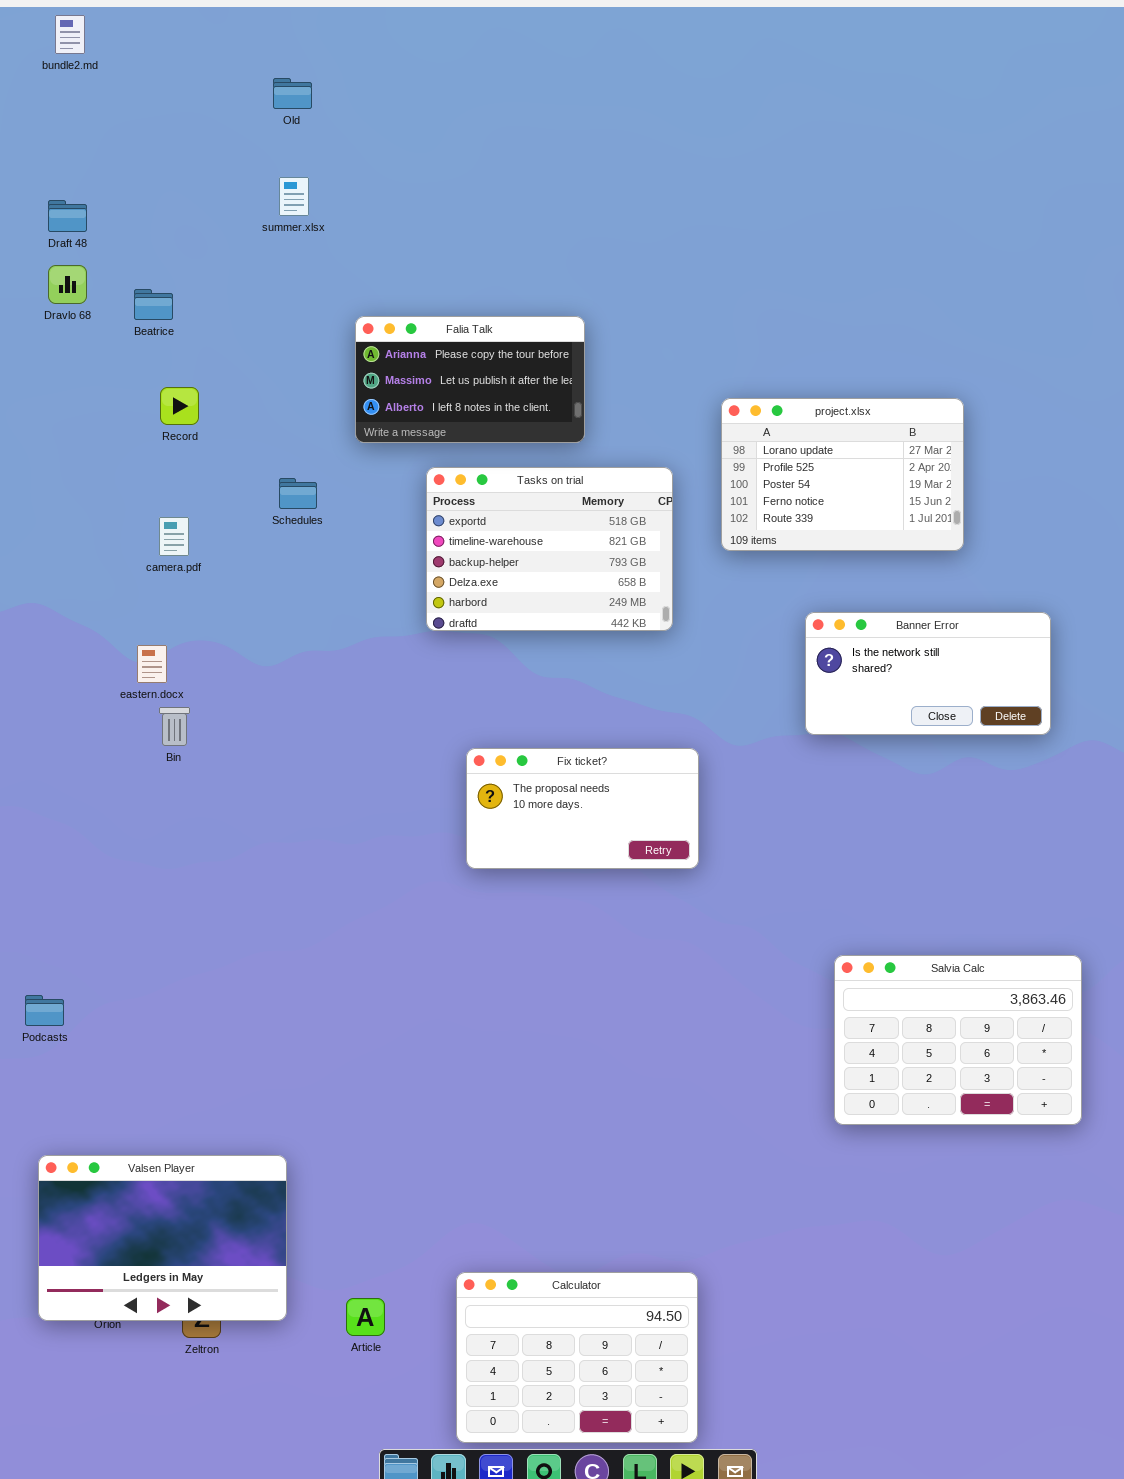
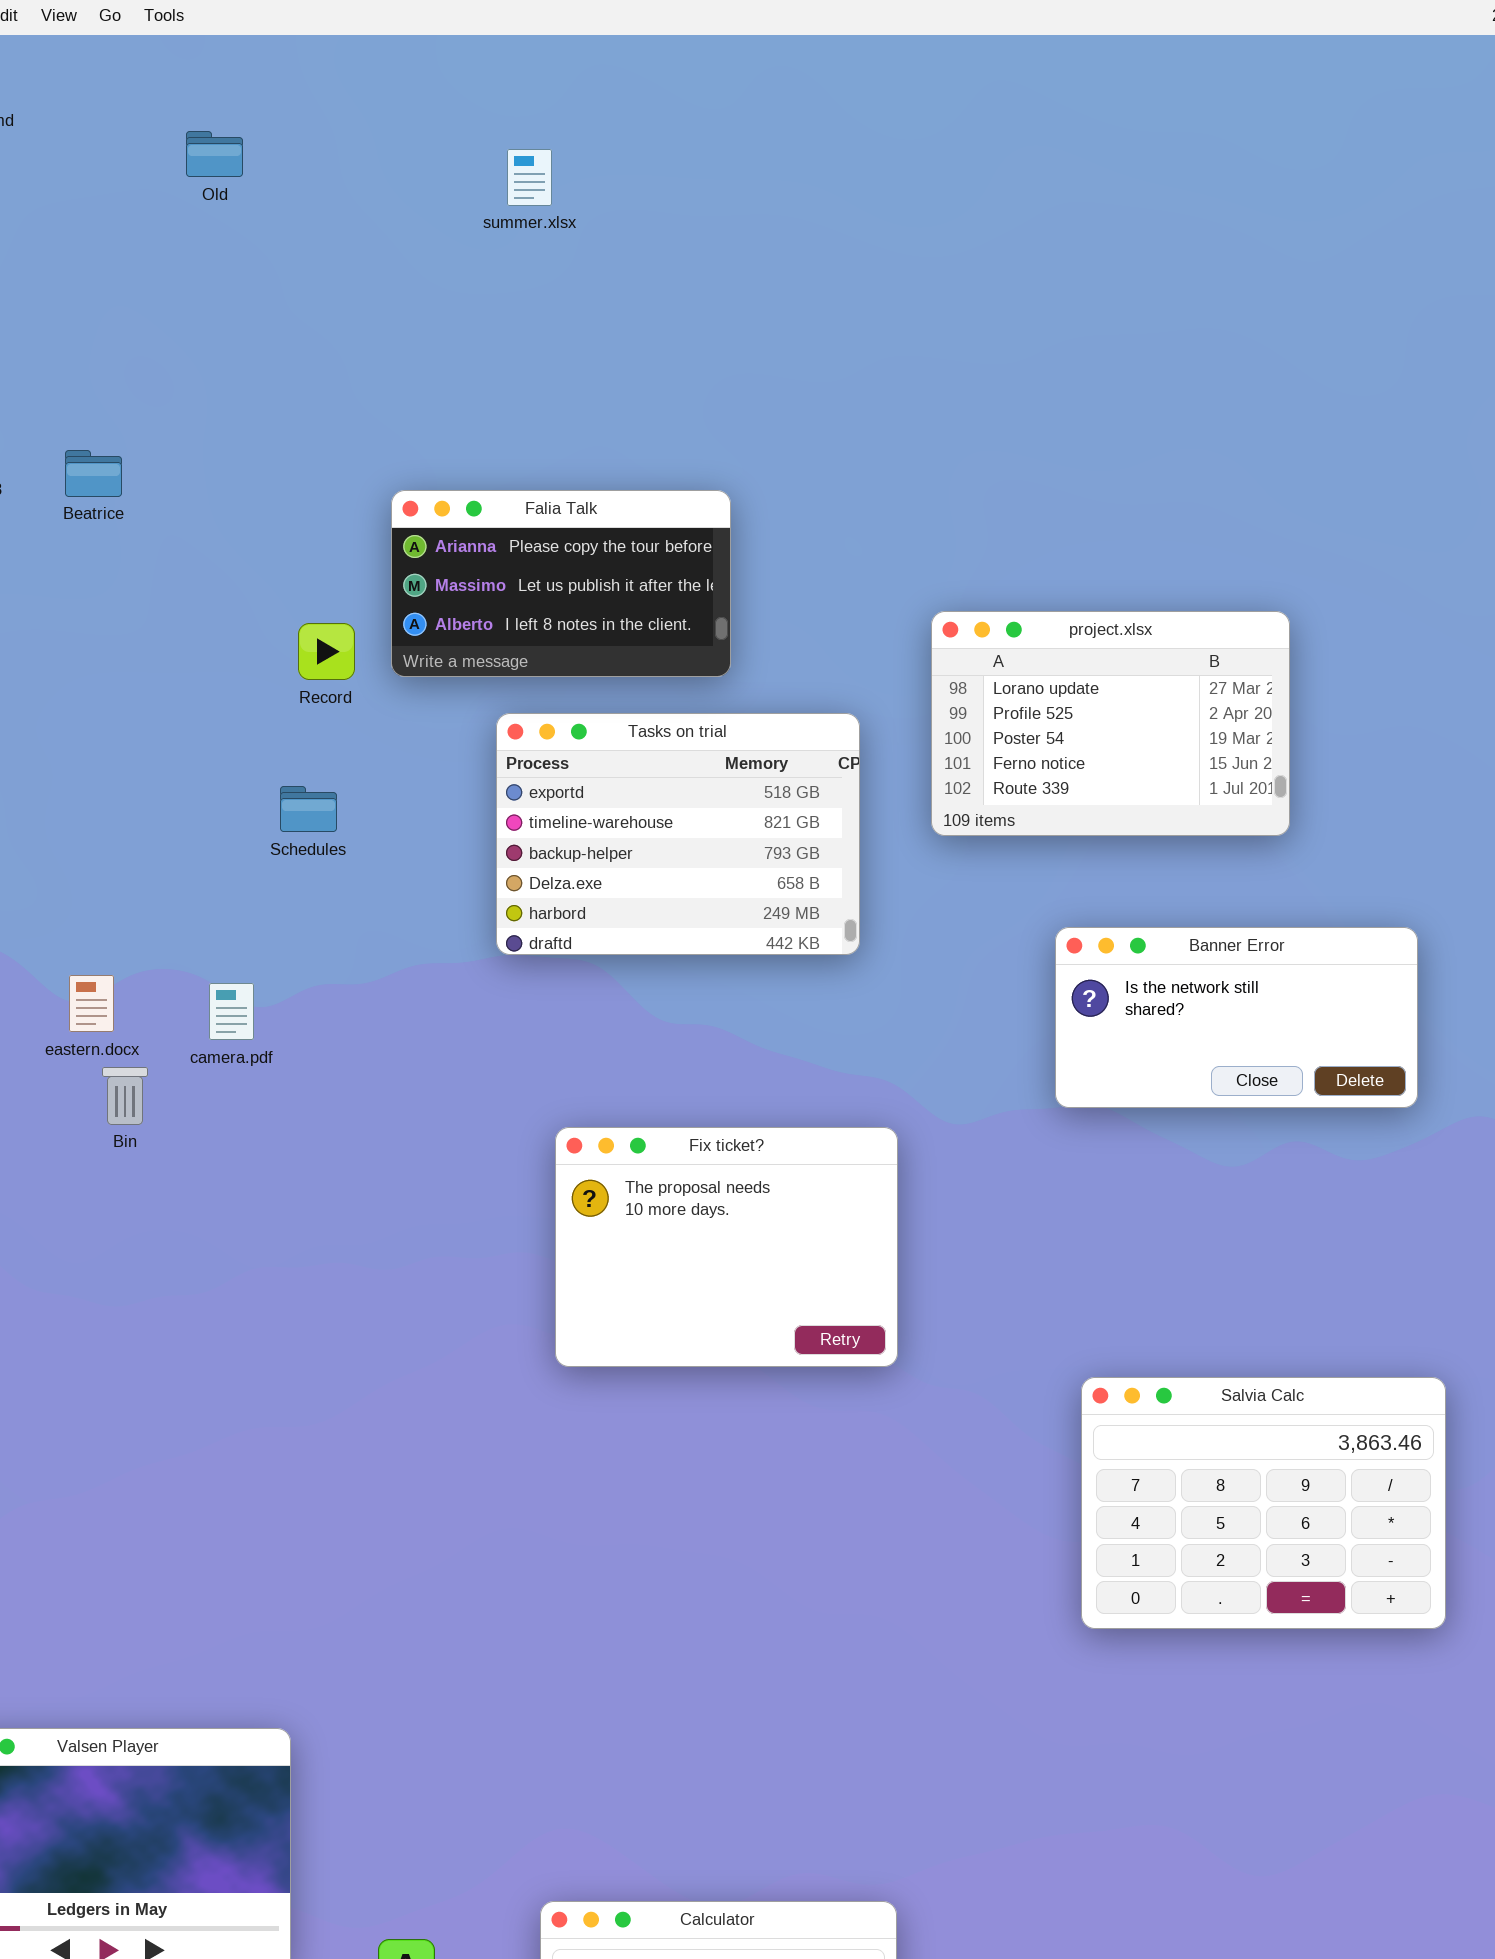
Old: [273,78,312,109] -> [186,131,243,177], moved
summer.xlsx: [279,177,309,216] -> [507,149,552,206], moved
Record: [160,387,199,425] -> [298,623,355,680], moved
Schedules: [279,478,317,509] -> [280,786,337,832], moved
camera.pdf: [159,517,189,556] -> [209,983,254,1040], moved
Fix ticket?: [466,748,699,869] -> [555,1127,898,1367], resized
Salvia Calc: [834,955,1082,1125] -> [1081,1377,1446,1629], moved

